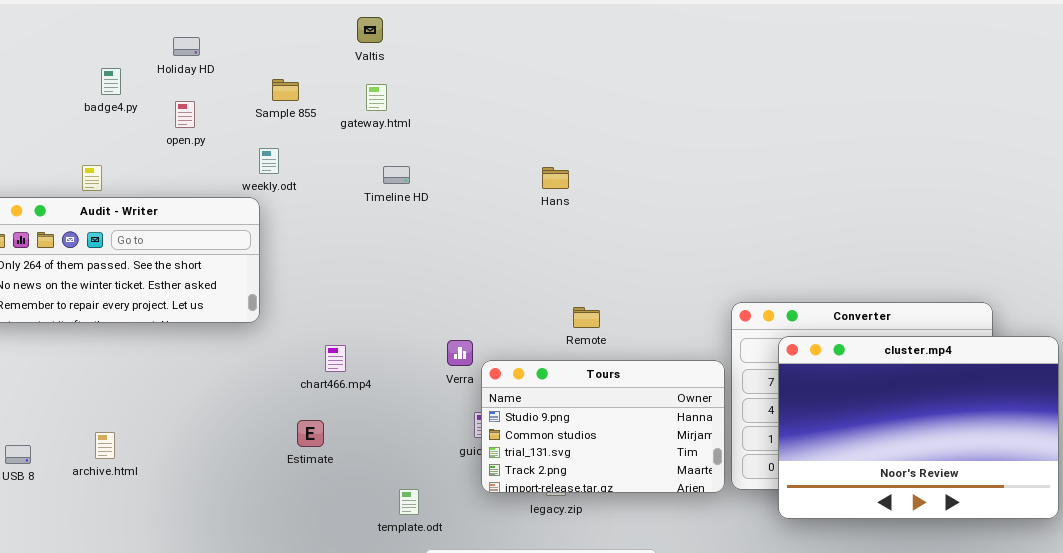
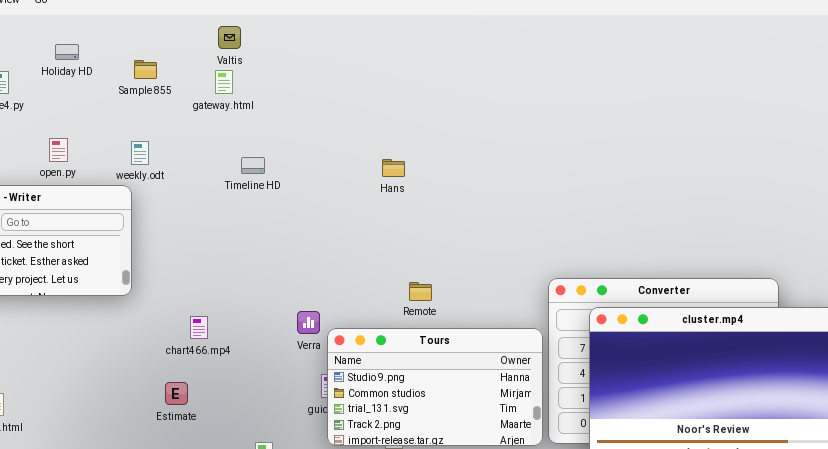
Sample 855: [272,79,299,101] -> [134,60,157,79], moved
gateway.html: [366,84,387,111] -> [215,70,233,94], moved
open.py: [175,101,195,128] -> [49,138,68,162], moved

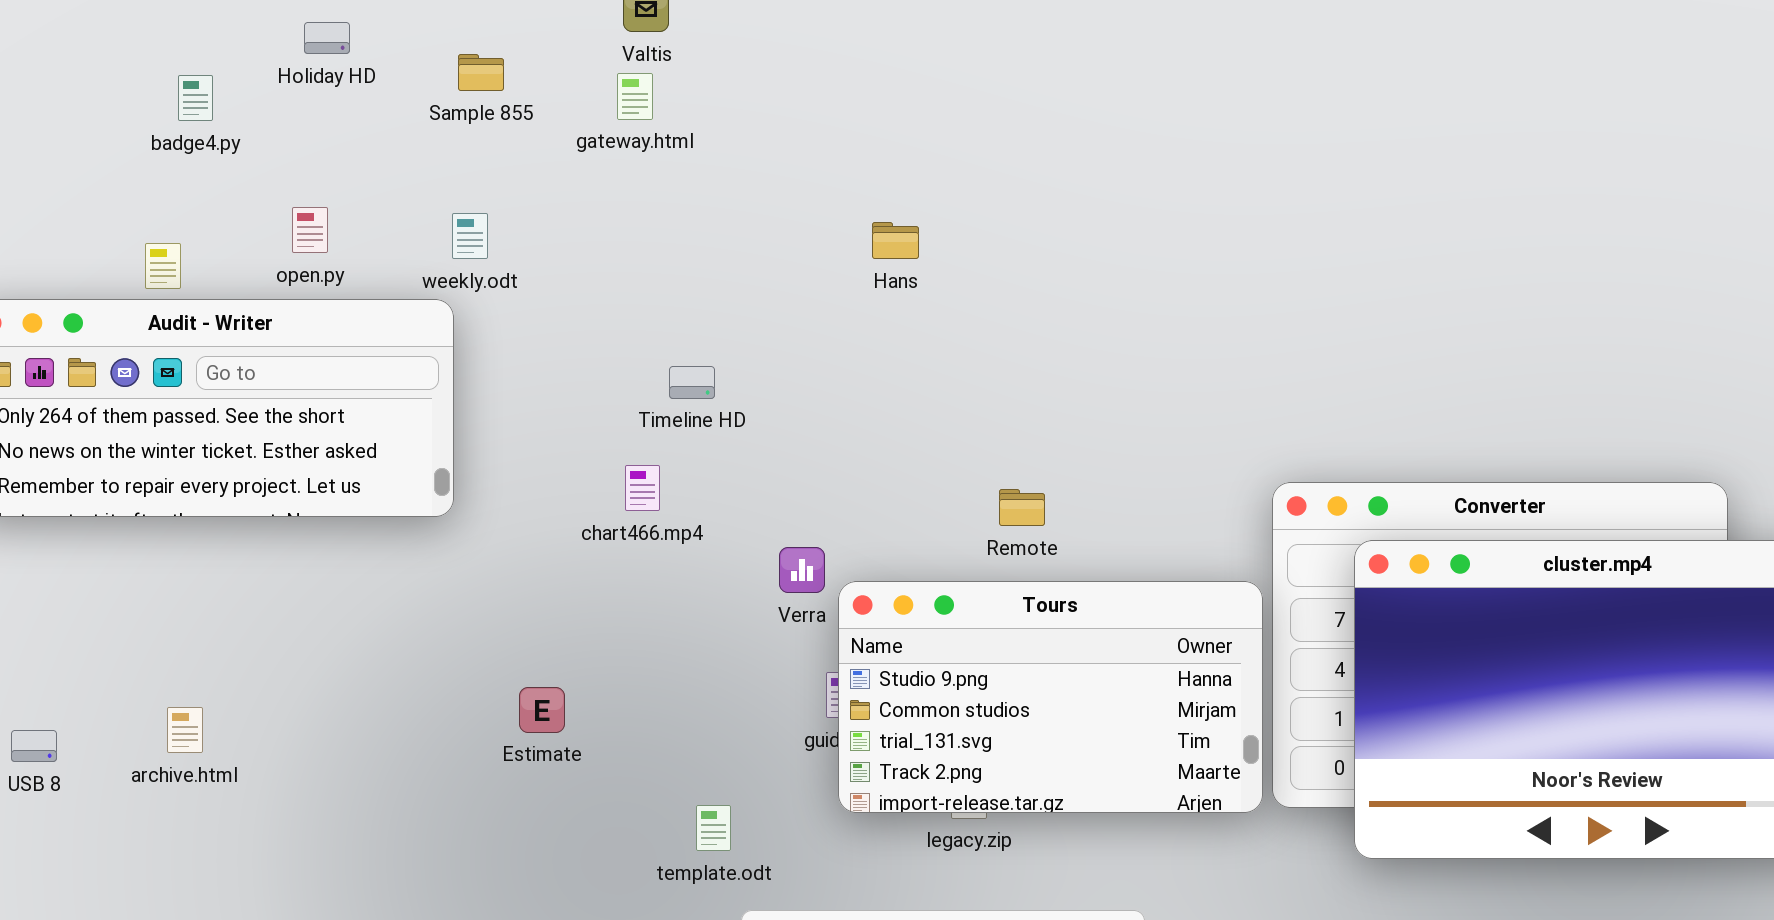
Timeline HD: [241,157,265,174] -> [669,366,715,399], moved
Hans: [382,159,405,177] -> [872,222,919,259], moved
chart466.mp4: [190,316,208,339] -> [625,465,660,511], moved

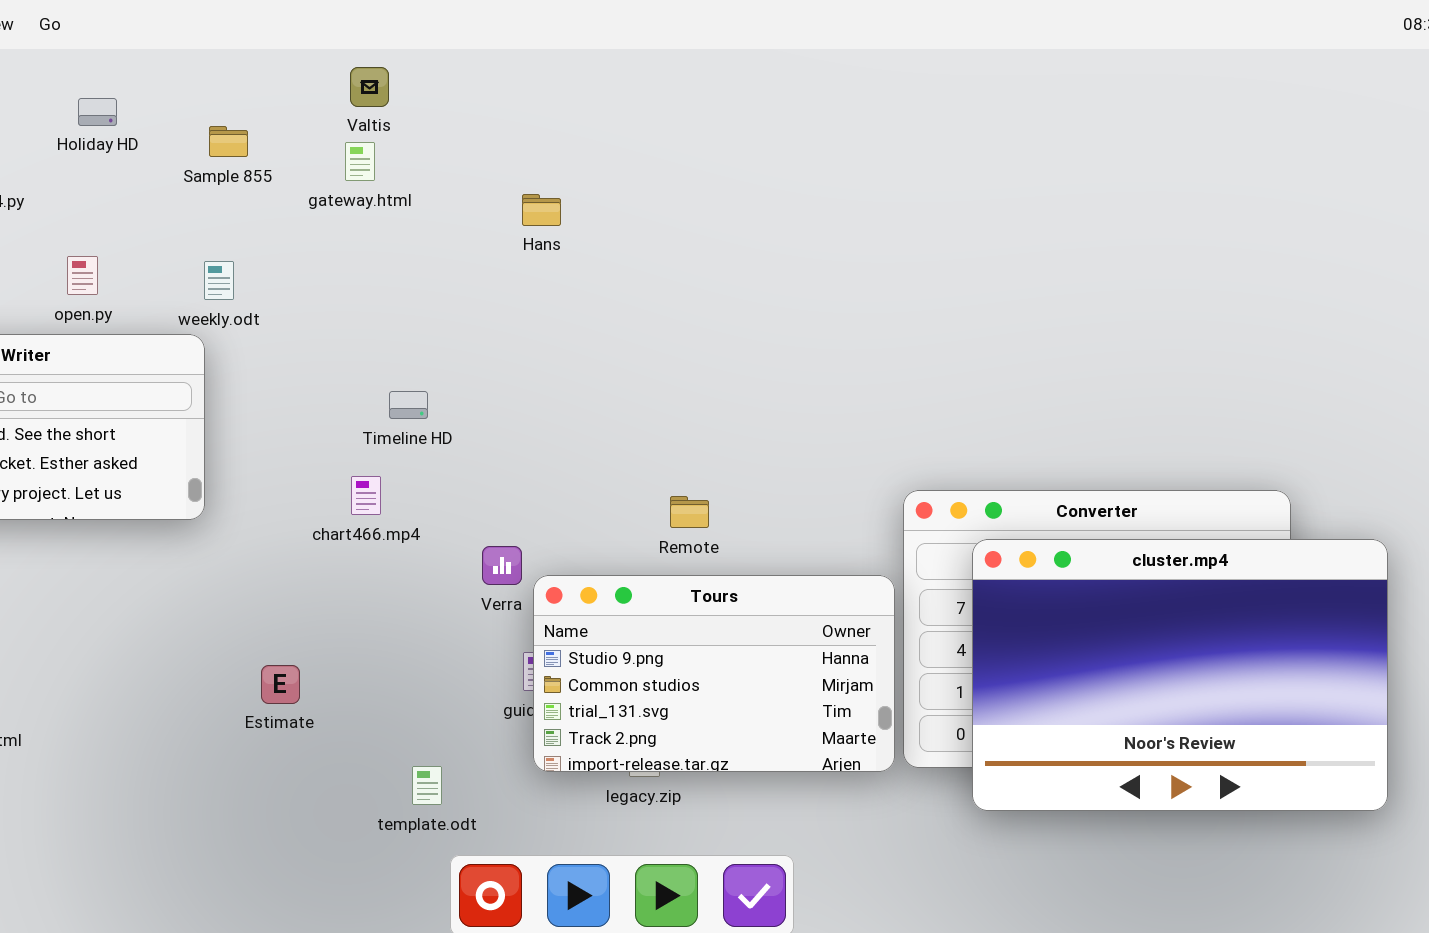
Hans: [872,222,919,259] -> [522,194,561,226], moved

